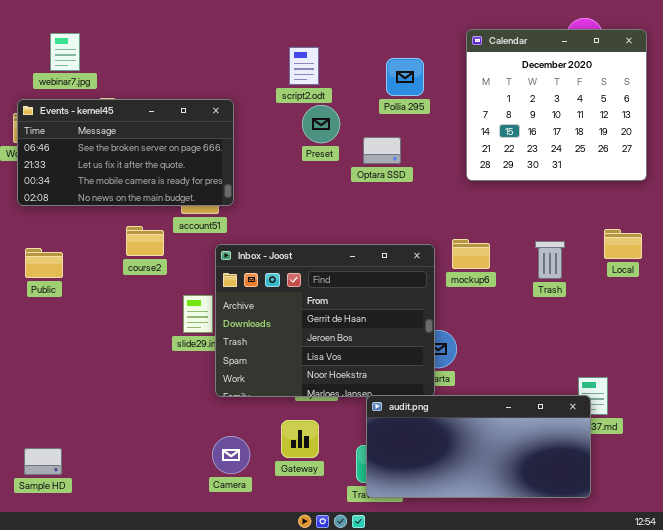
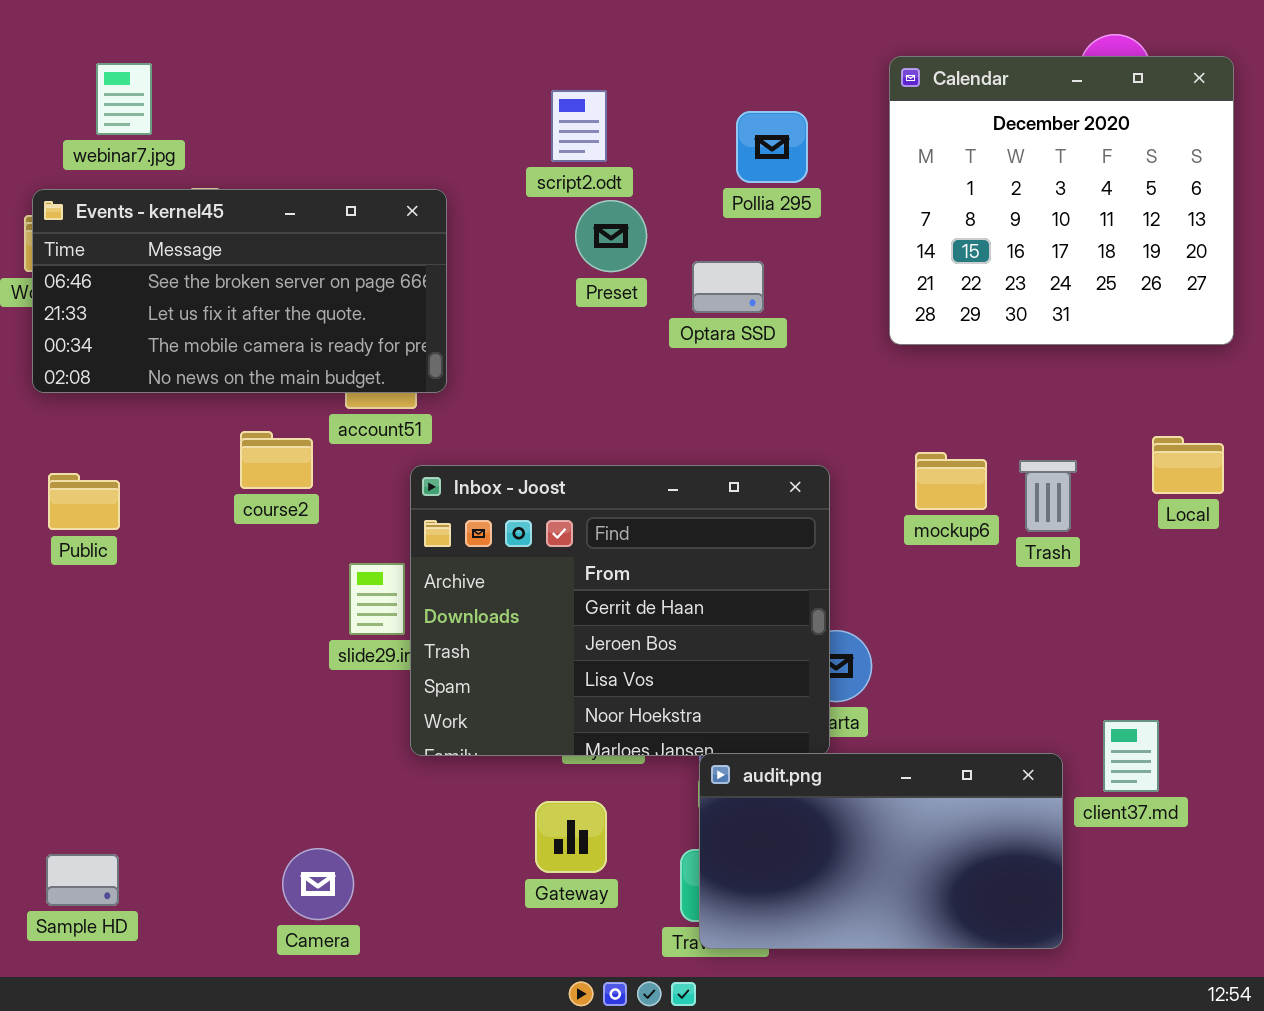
mockup6: [452,239,490,269] -> [915,452,987,510], moved
audit.png: [366,395,591,498] -> [699,753,1063,949], resized
Camera: [212,436,250,474] -> [282,848,354,920], moved

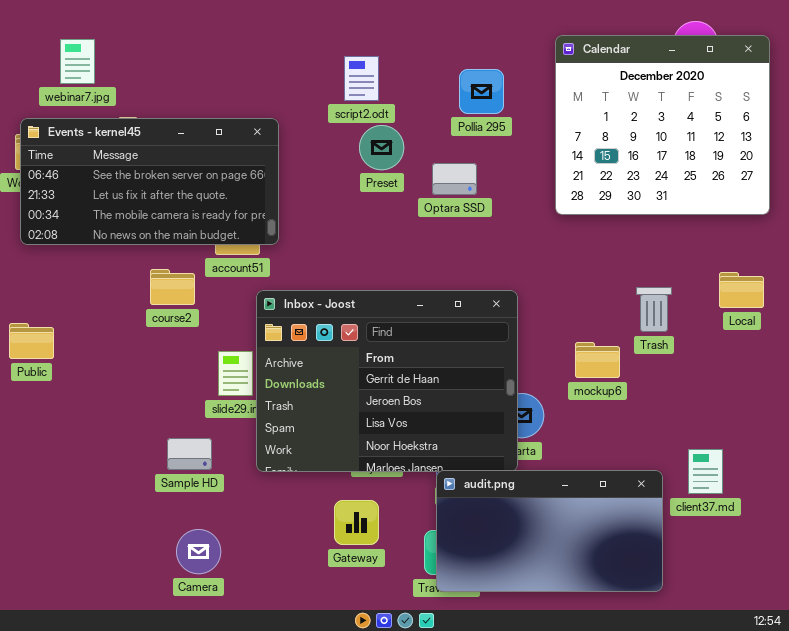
mockup6: [915,452,987,510] -> [575,342,620,378], moved
Public: [48,473,120,530] -> [9,323,54,359], moved
Sample HD: [46,854,119,906] -> [167,438,212,470], moved

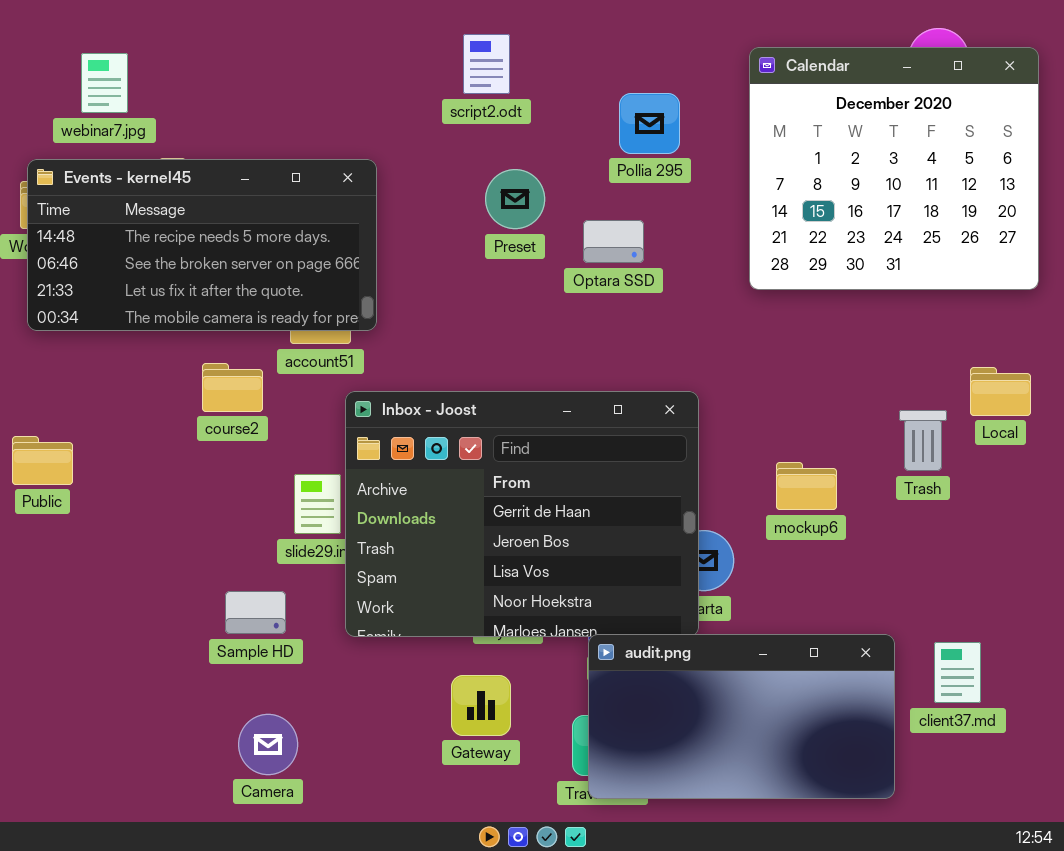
script2.odt: [344,56,379,101] -> [463,34,510,94], moved
Events - kernel45: [20,118,279,245] -> [27,159,377,331], scrolled up 1 row
Trash: [636,287,672,332] -> [899,410,947,471], moved
client37.md: [688,449,723,494] -> [934,642,981,703], moved

